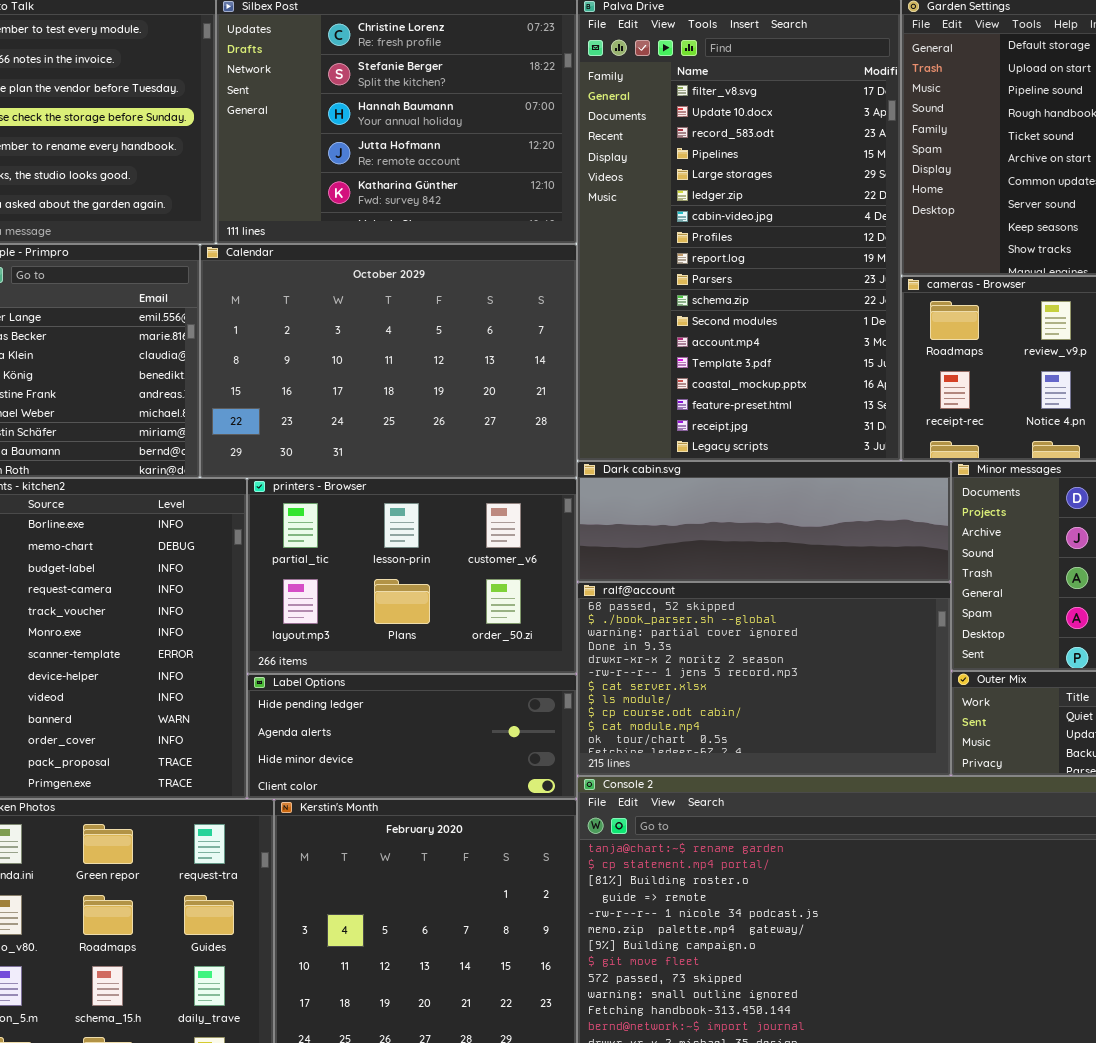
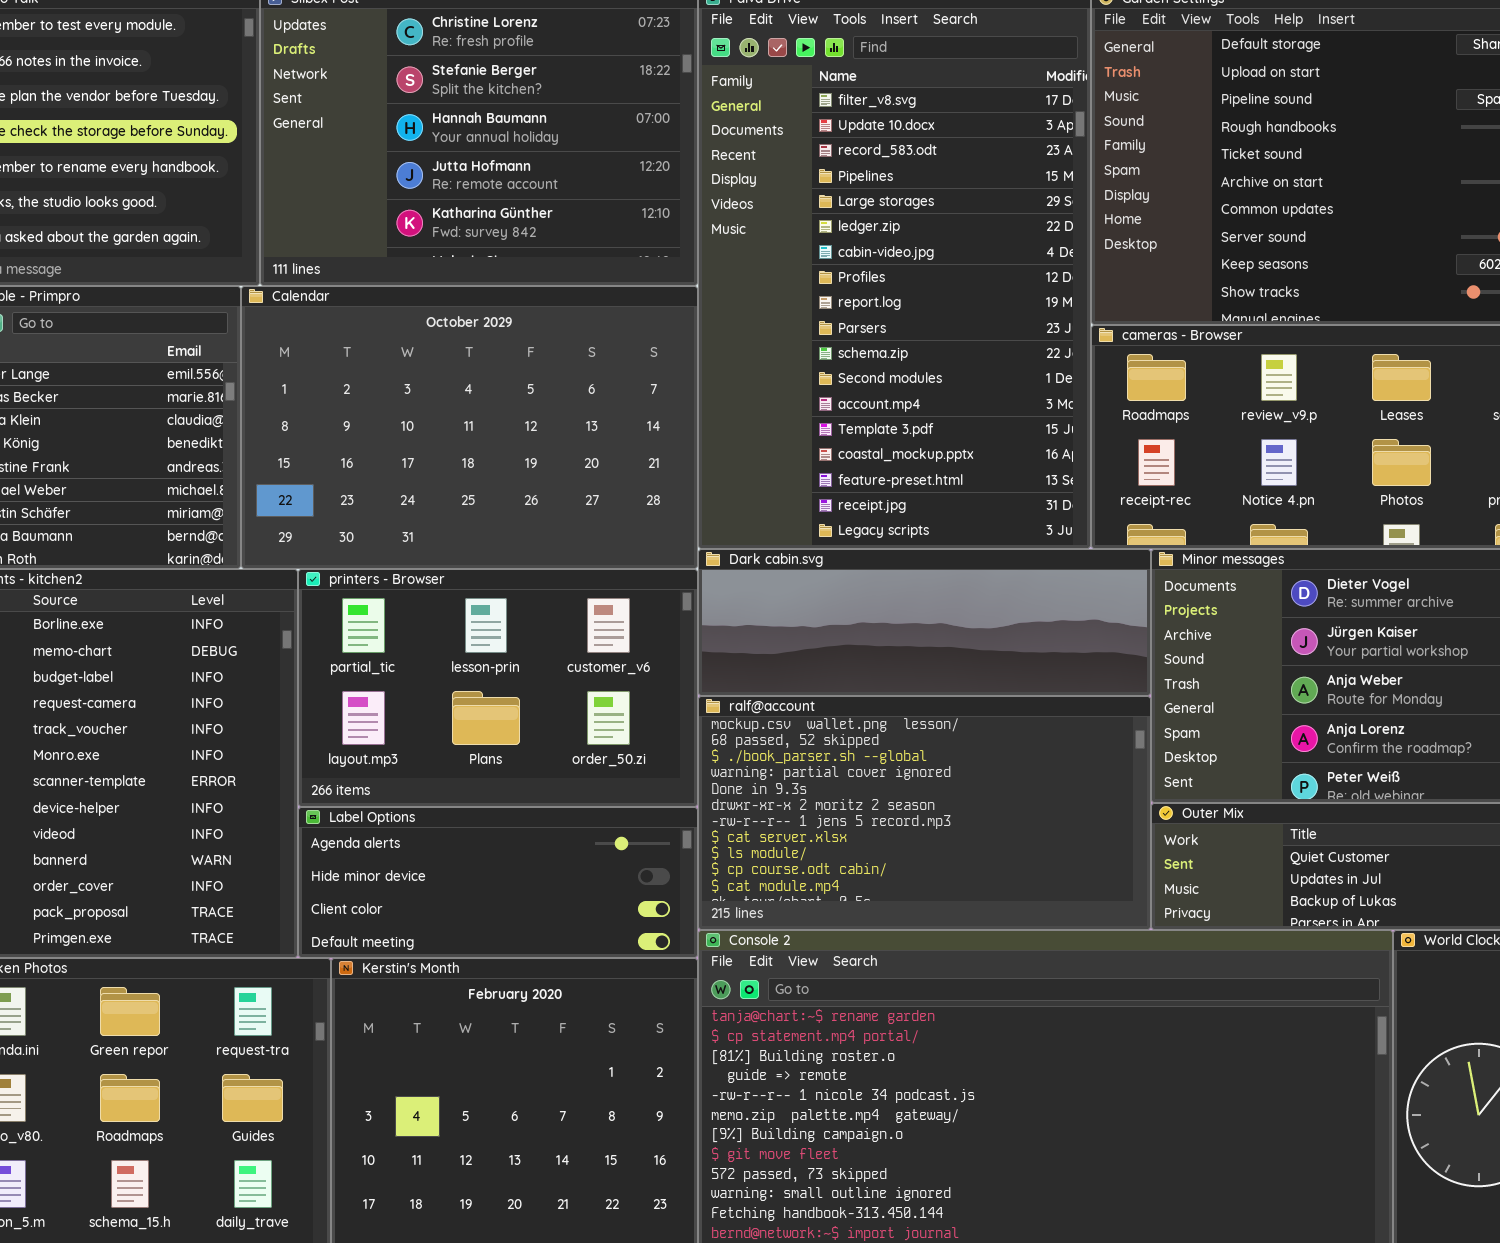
ralf@account: [577,582,951,776] -> [698,696,1151,930], scrolled up 1 row
Label Options: [247,674,577,799] -> [298,807,698,958], scrolled down 1 row

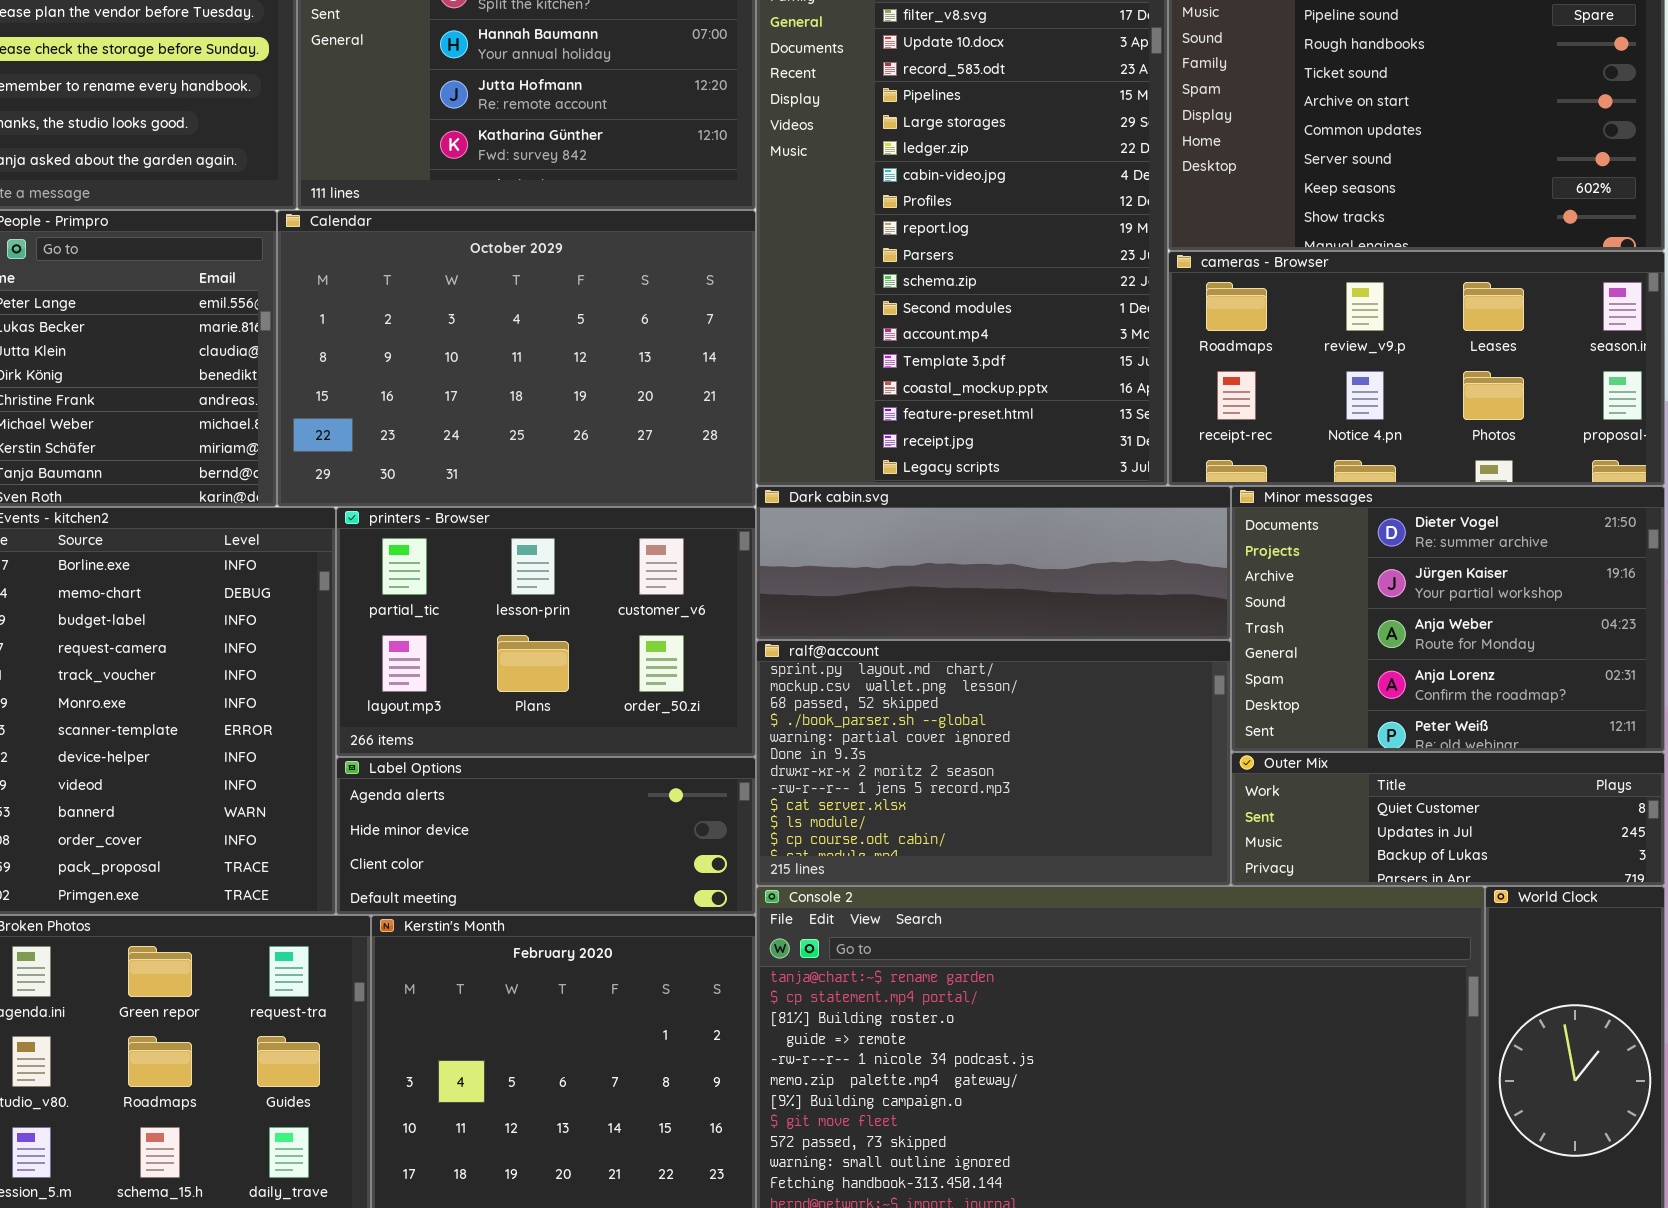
ralf@account: [698,696,1151,930] -> [756,640,1231,886], scrolled up 1 row

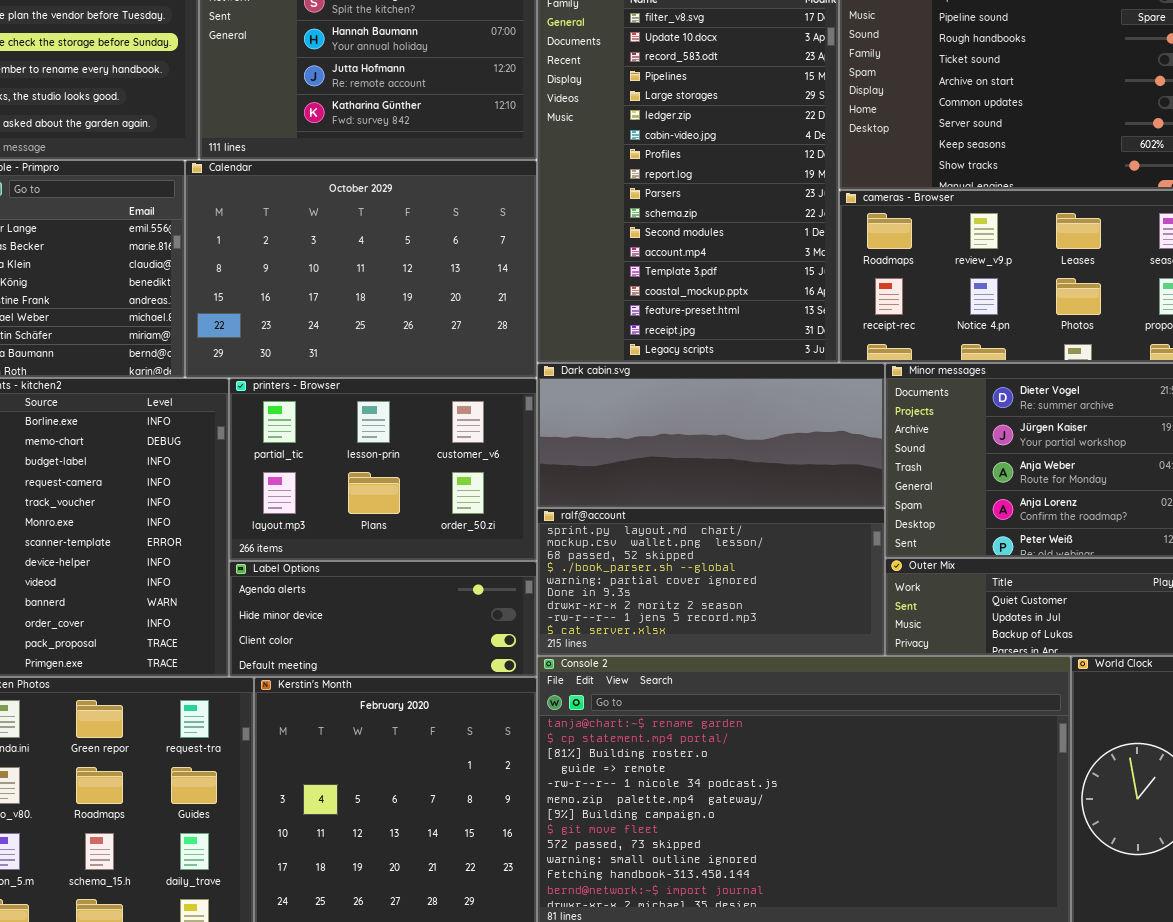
Dark cabin.svg: [756,486,1231,640] -> [537,363,885,508], resized
ralf@account: [756,640,1231,886] -> [537,508,885,656], resized

